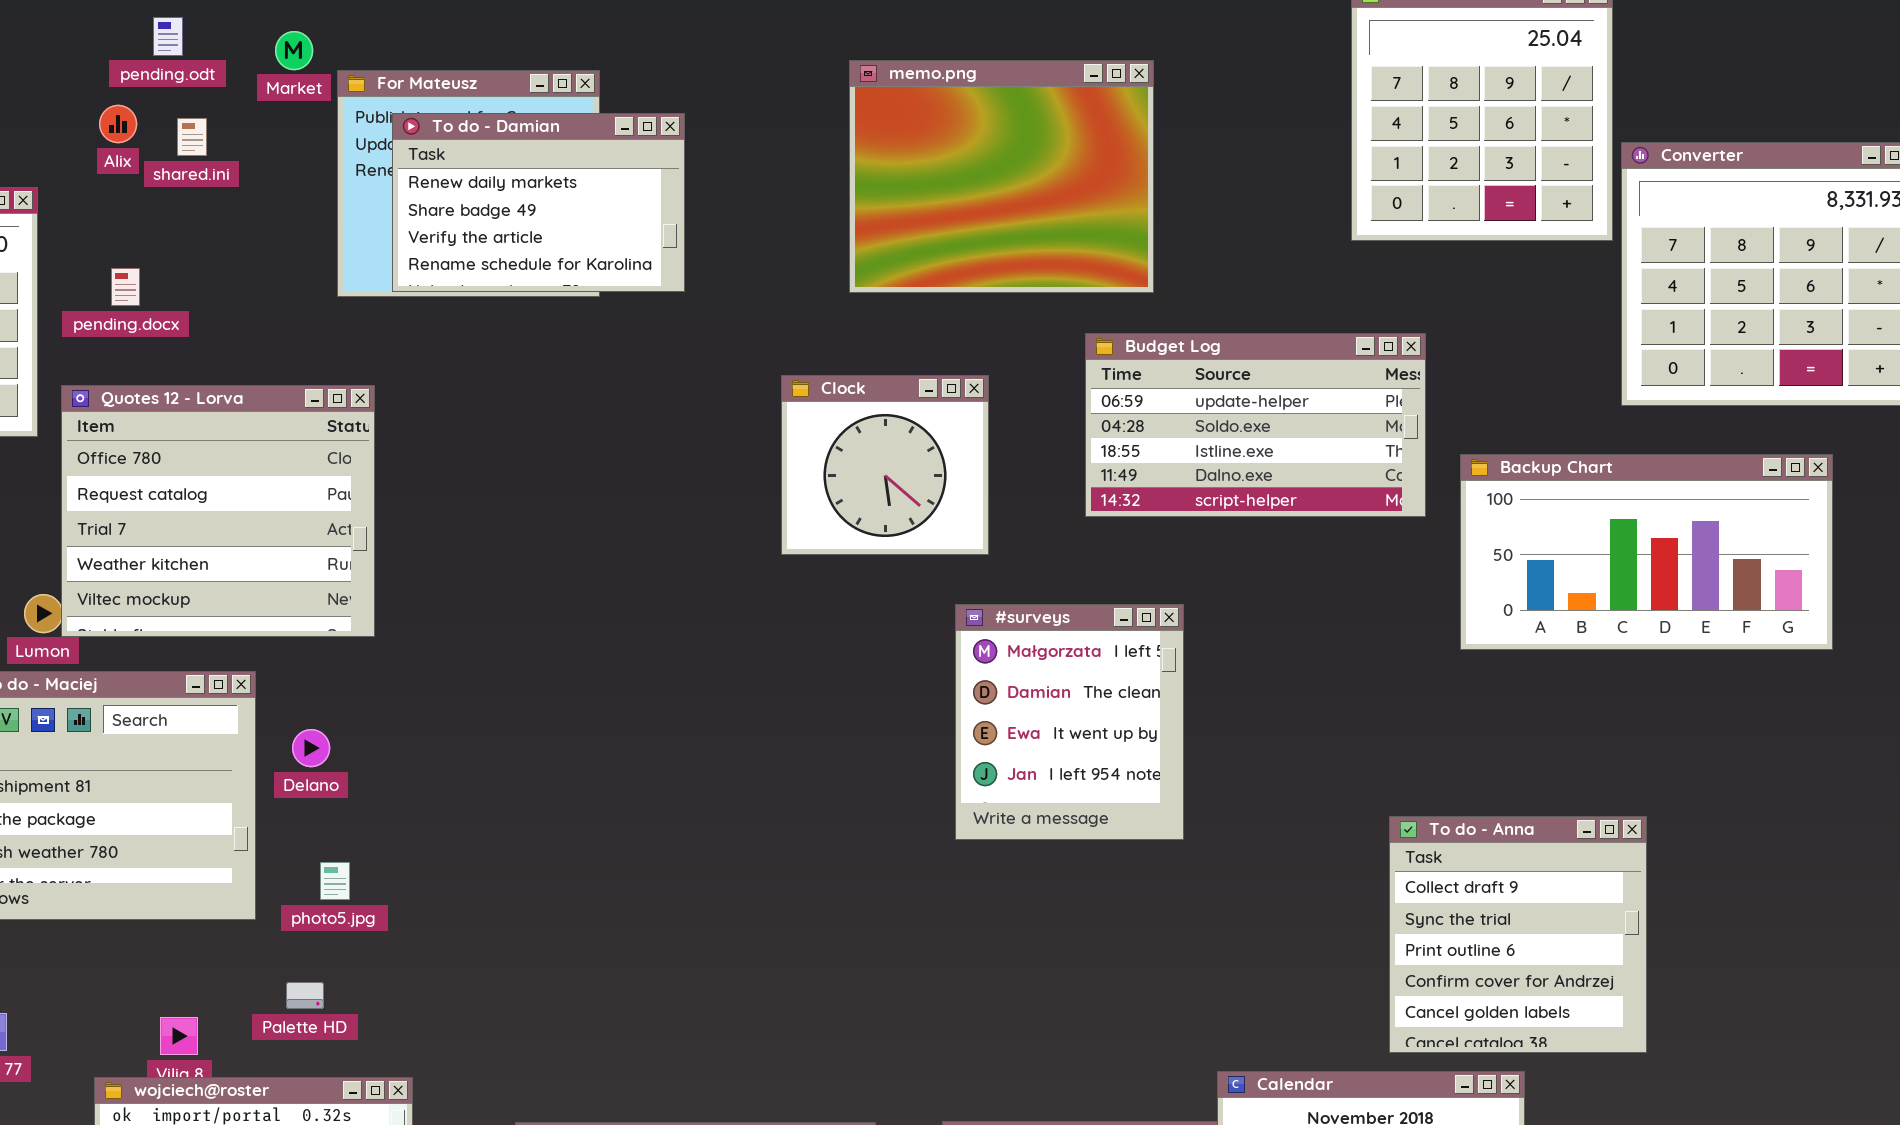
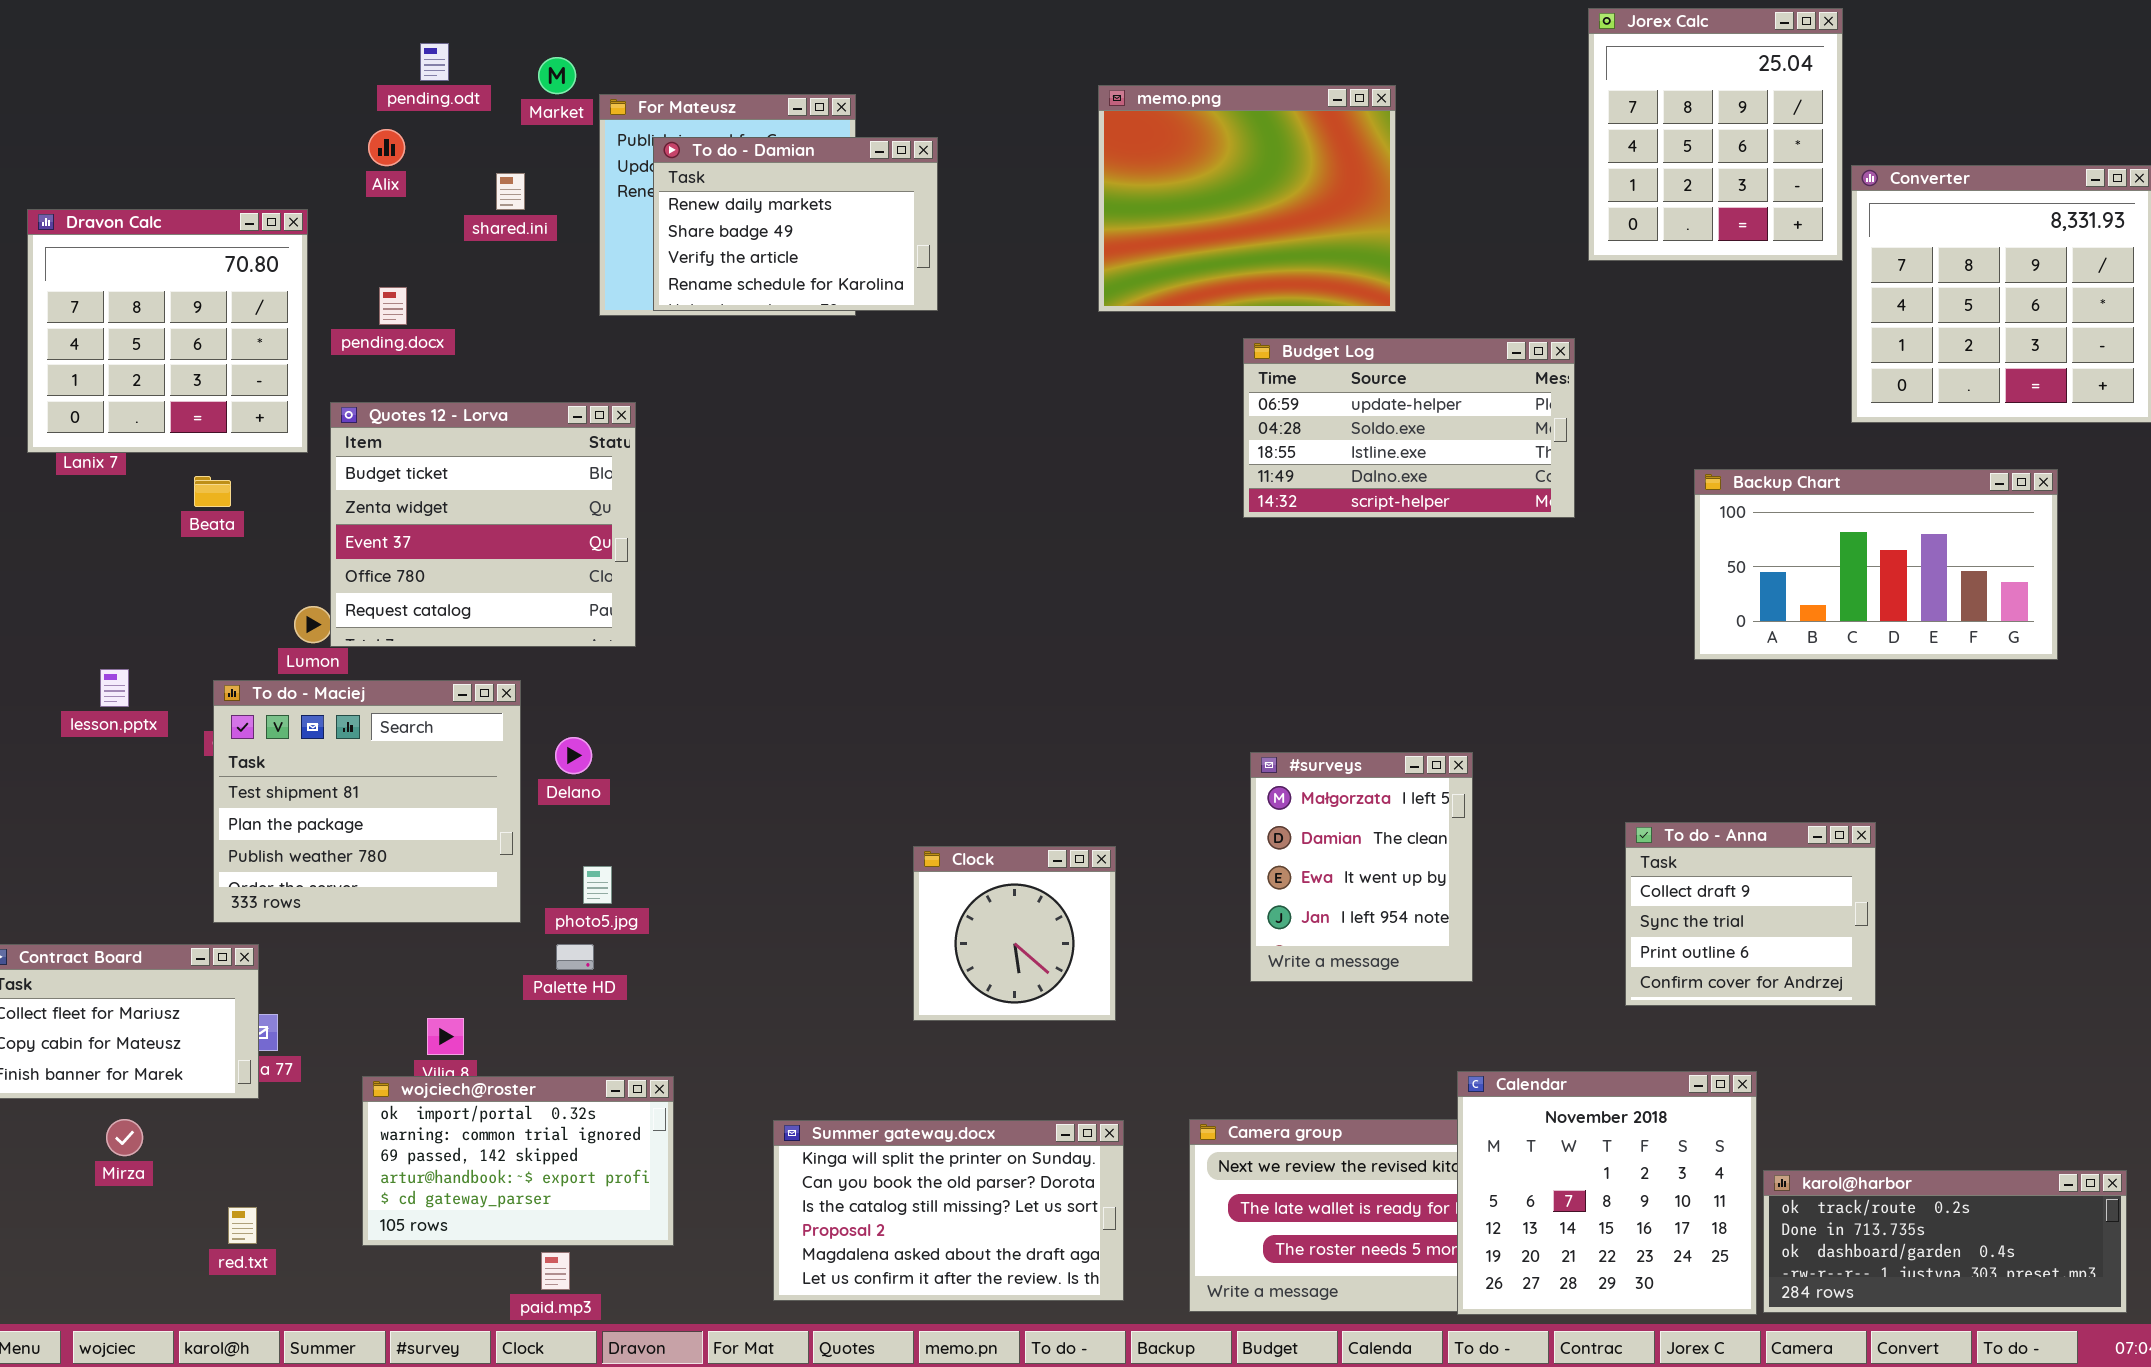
shared.ini: [177,118,207,156] -> [496,173,525,210], moved
Budget Log: [1085,333,1426,517] -> [1243,338,1575,518], moved
Clock: [781,375,989,555] -> [913,846,1116,1021], moved
Quotes 12 - Lorva: [61,385,375,637] -> [330,402,636,647], scrolled up 3 rows
#surveys: [955,604,1184,840] -> [1250,752,1473,982], moved
To do - Anna: [1389,816,1647,1053] -> [1625,822,1876,1006], resized
Palette HD: [286,982,324,1009] -> [556,944,594,970], moved

